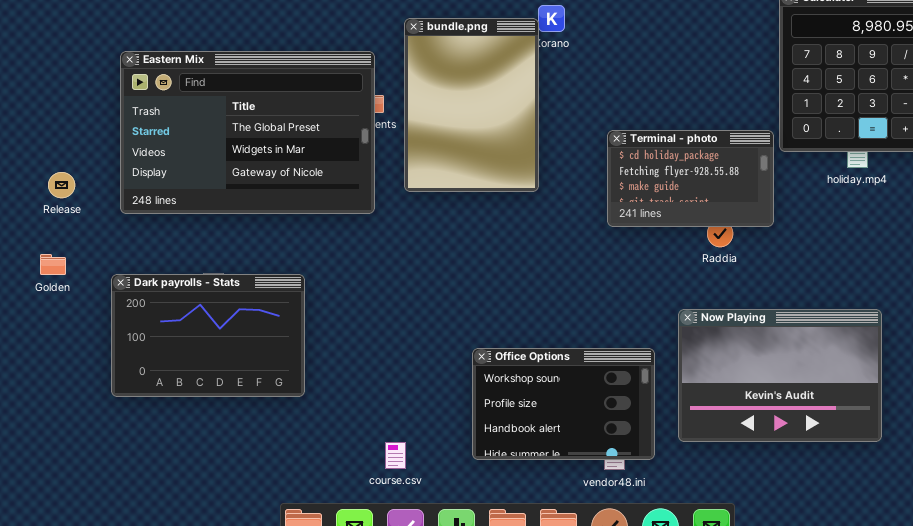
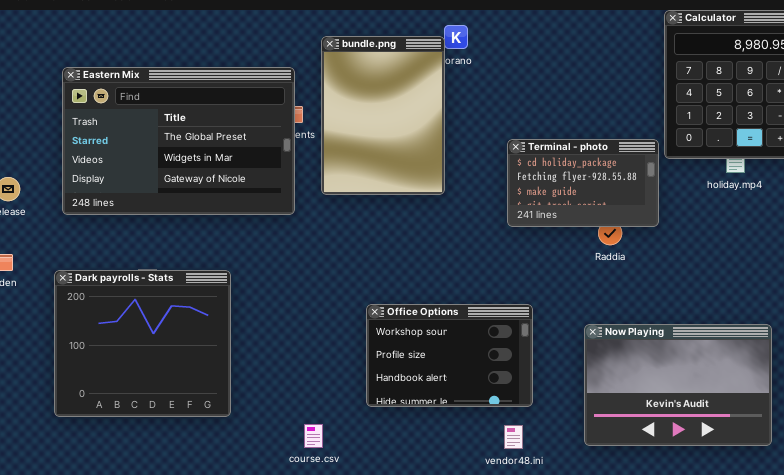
Dark payrolls - Stats: [111,274,305,397] -> [54,270,231,417], resized
Now Playing: [678,309,882,442] -> [584,324,772,446], moved
Office Options: [472,348,655,460] -> [366,304,533,407], moved

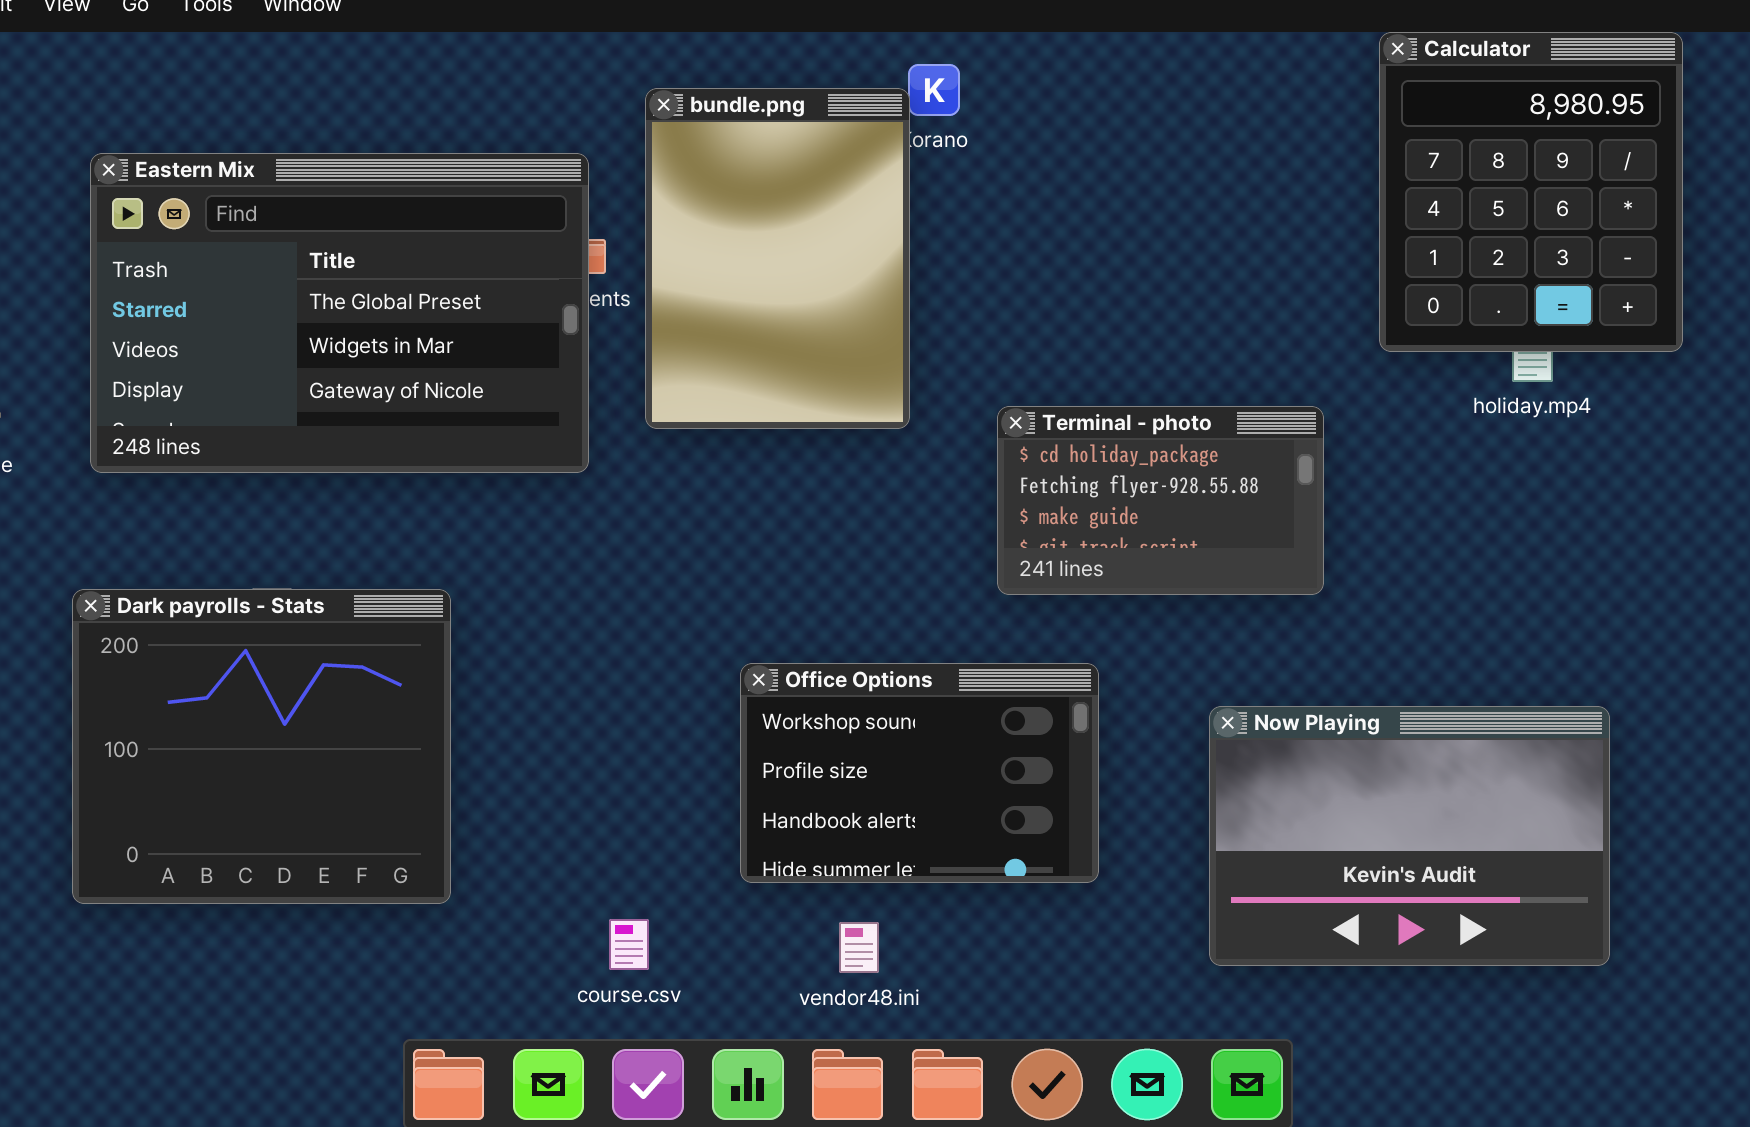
Terminal - photo: [507,139,659,227] -> [997,406,1324,595], moved
vendor48.ini: [504,425,523,449] -> [839,922,879,973], moved

